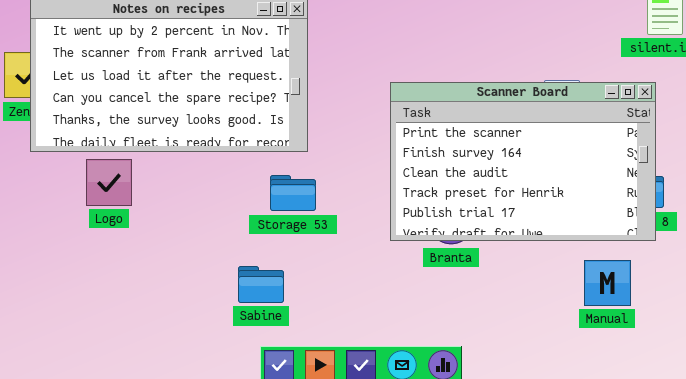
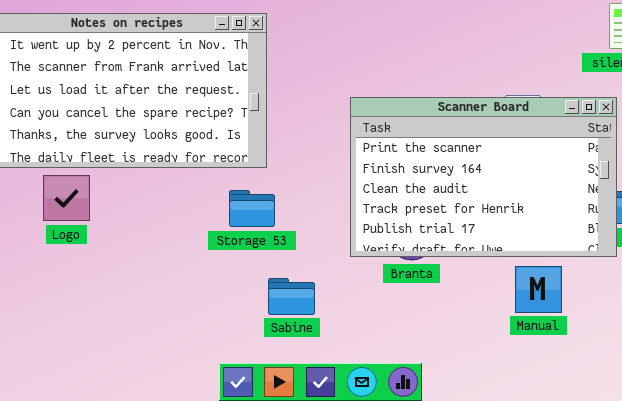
Manual: [584,260,631,306] -> [515,266,562,313], moved
Sabine: [238,266,284,303] -> [268,278,315,315], moved

